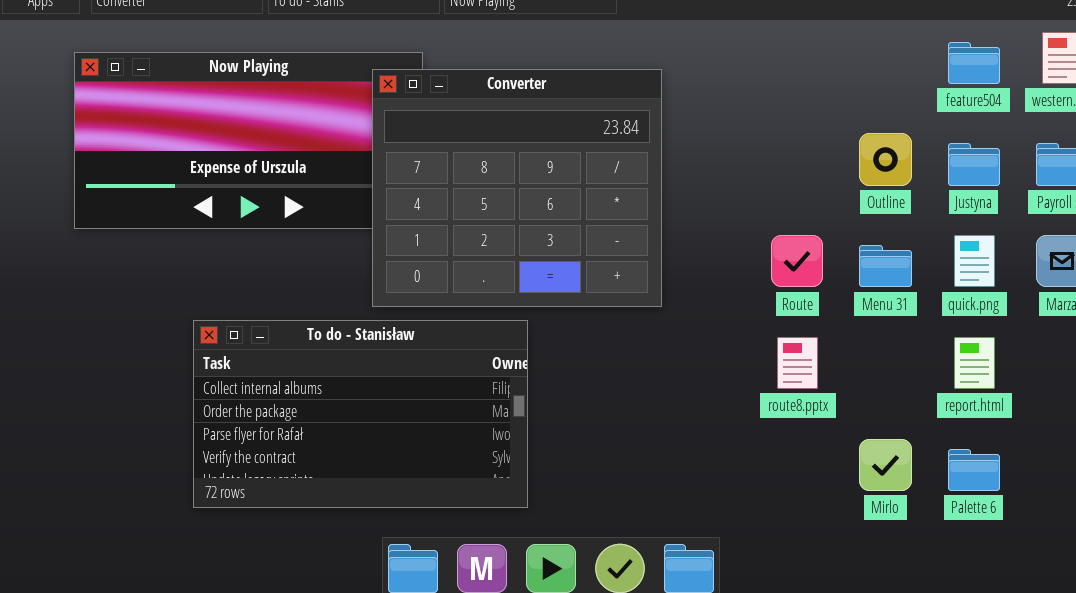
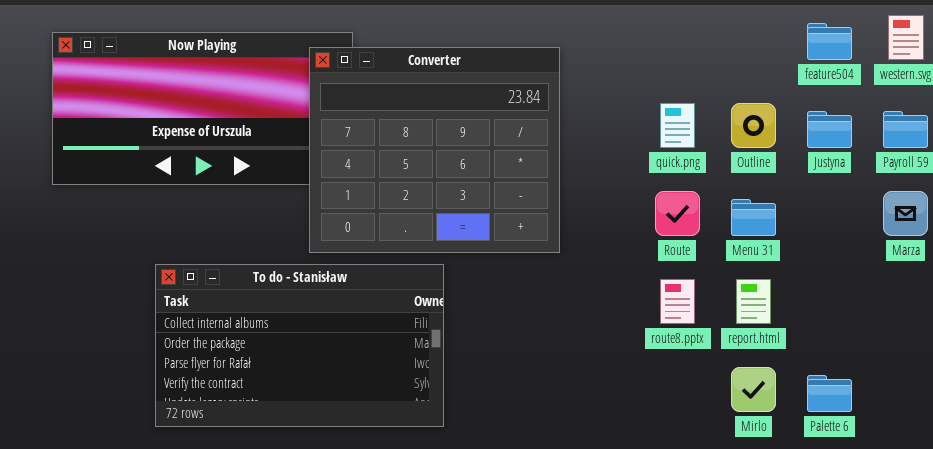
quick.png: [954,235,995,287] -> [660,103,695,148], moved
report.html: [954,337,995,389] -> [736,279,771,324], moved

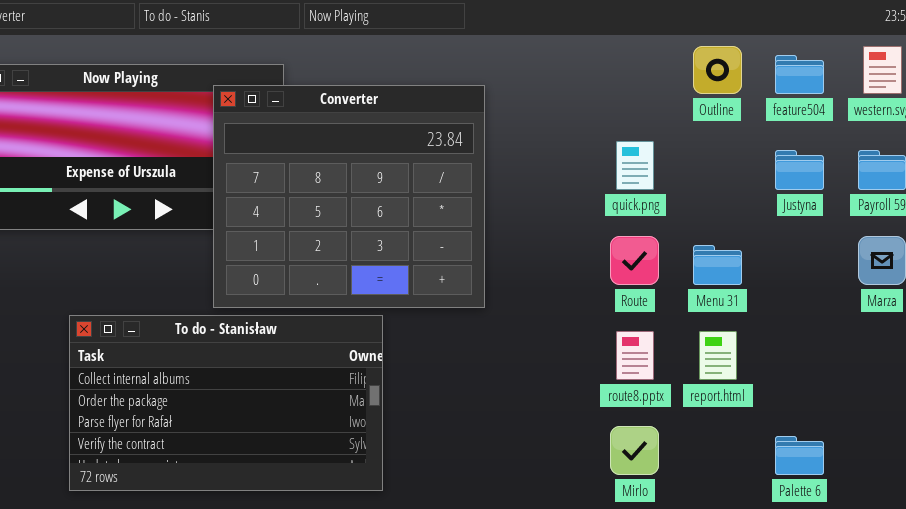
Converter: [309,47,560,253] -> [213,85,485,308], moved
Outline: [731,103,776,148] -> [693,46,742,94], moved
Mirlo: [731,367,776,412] -> [610,426,659,475], moved

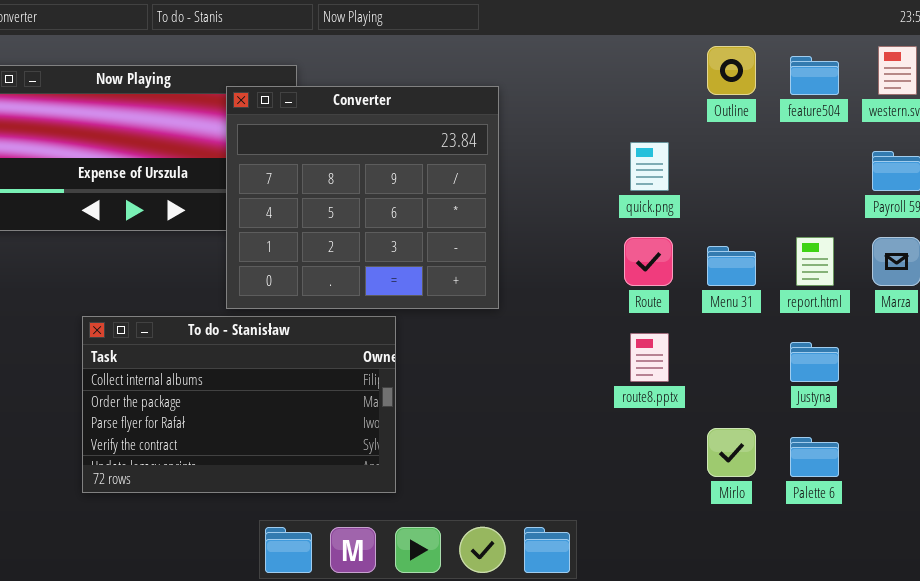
Justyna: [775,150,824,190] -> [790,342,839,382], moved
report.html: [699,331,737,380] -> [796,237,834,286], moved
Mirlo: [610,426,659,475] -> [707,428,756,477], moved

